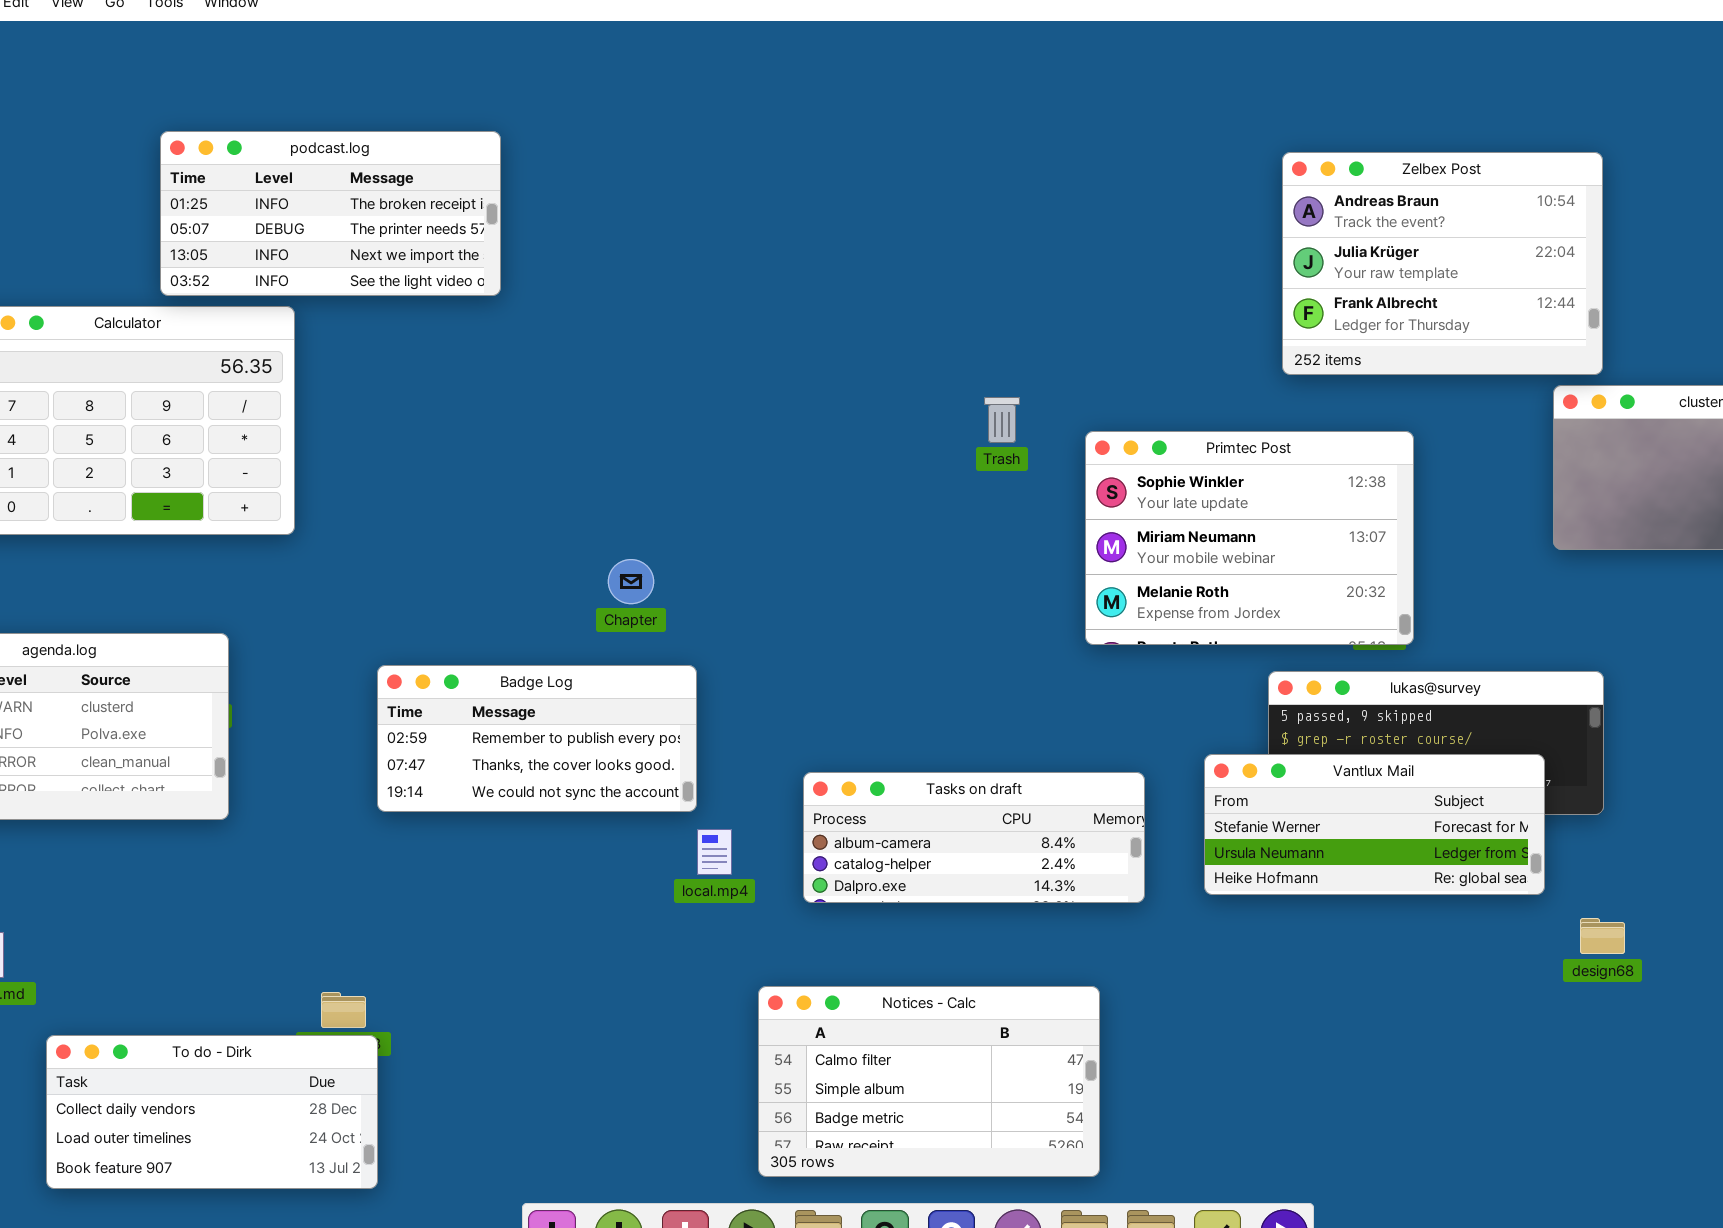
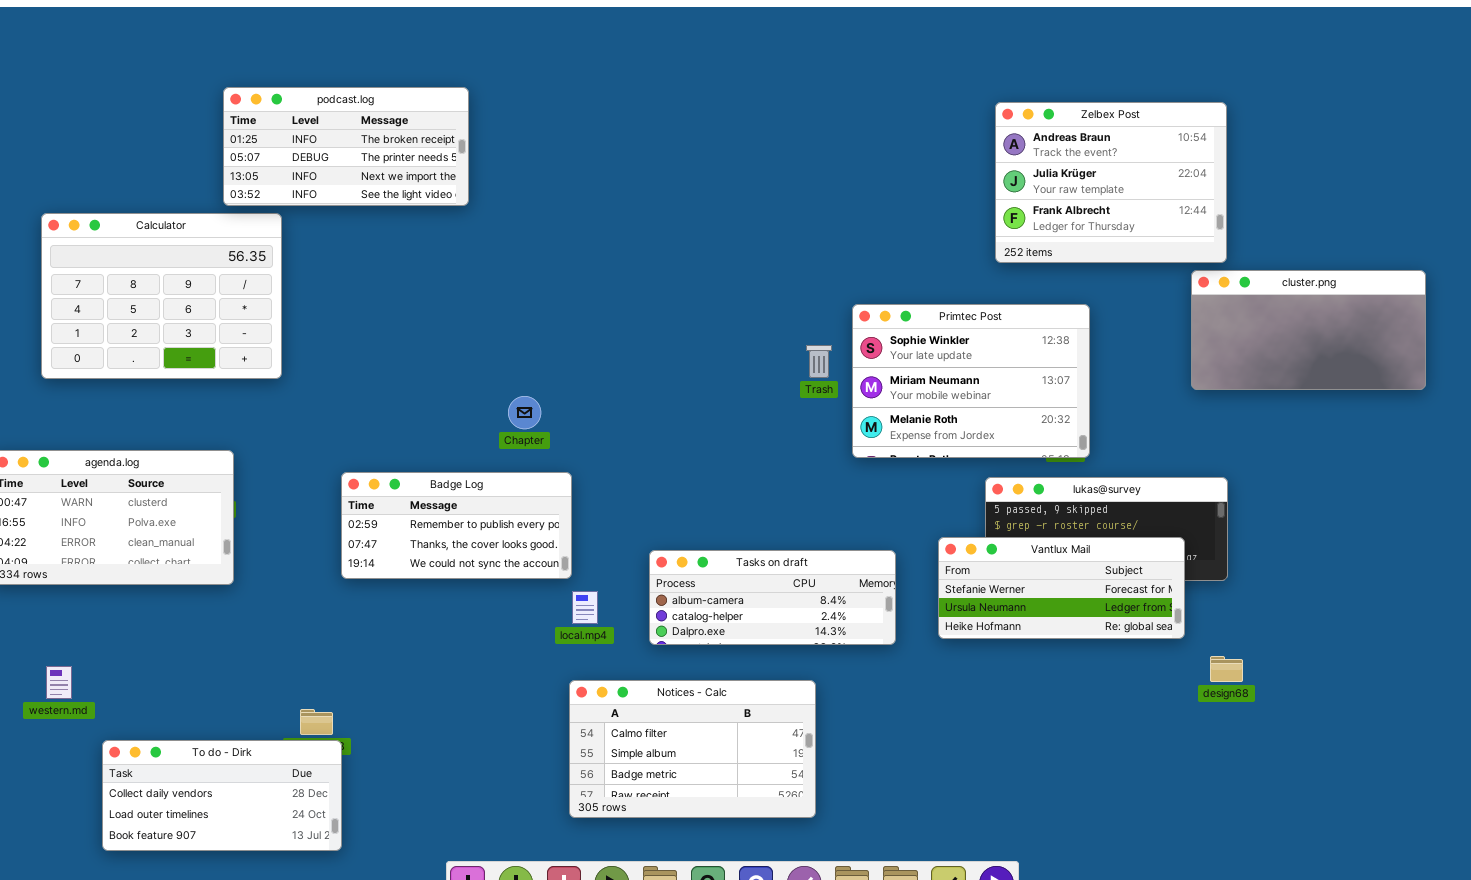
podcast.log: [160,131,501,296] -> [223,87,469,206], moved
Trash: [984,397,1020,443] -> [806,345,832,378], moved
Notices - Calc: [758,986,1100,1177] -> [569,680,816,818], moved

